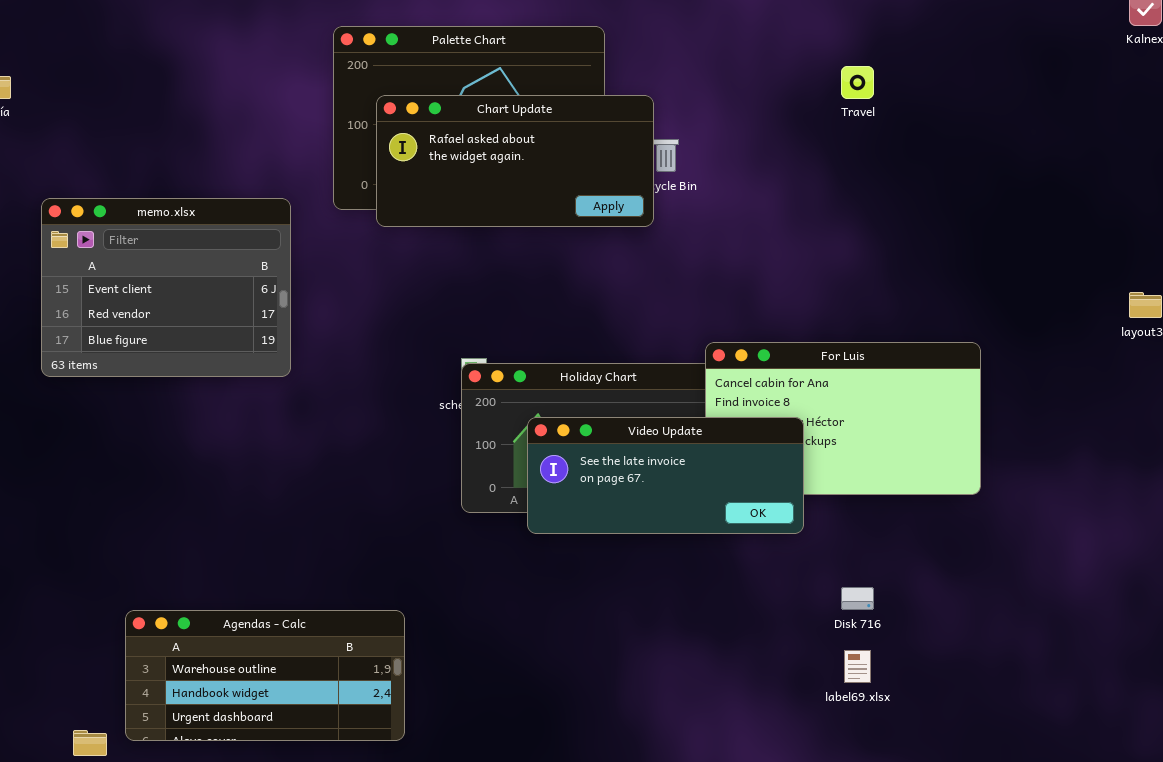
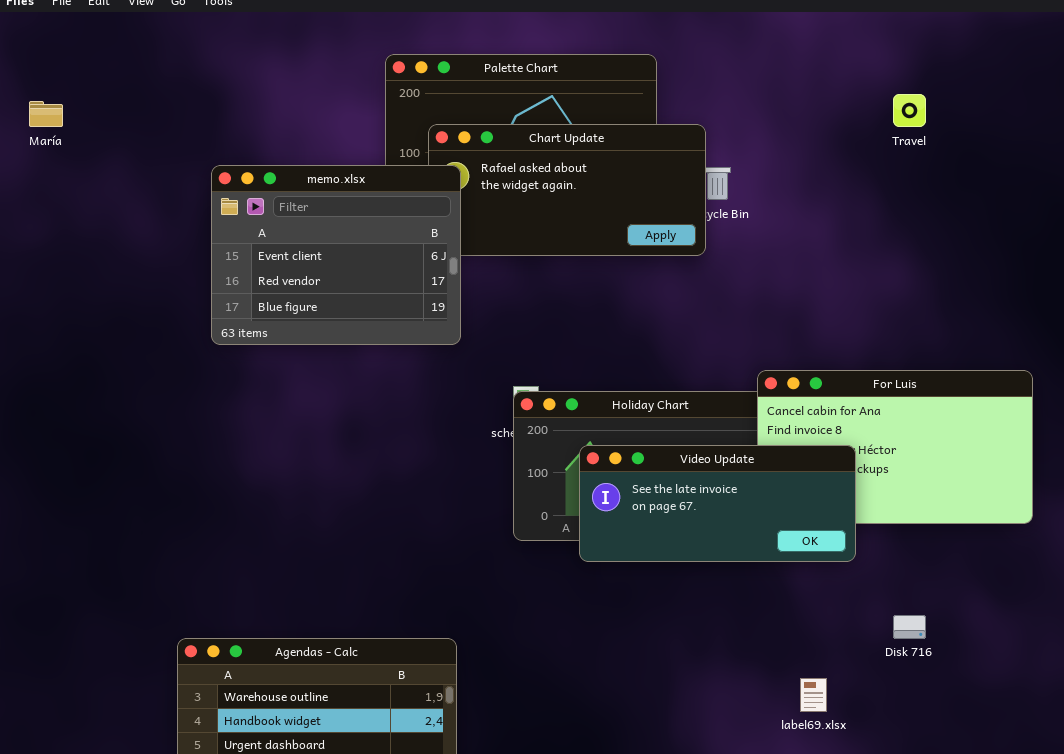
memo.xlsx: [41,198,291,377] -> [211,165,461,345], moved
label69.xlsx: [844,650,871,683] -> [800,678,827,712], moved

